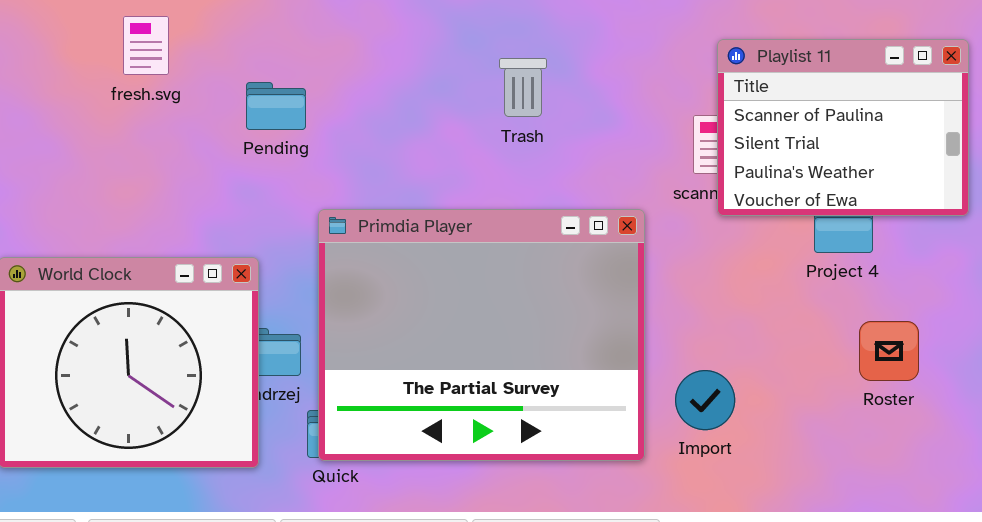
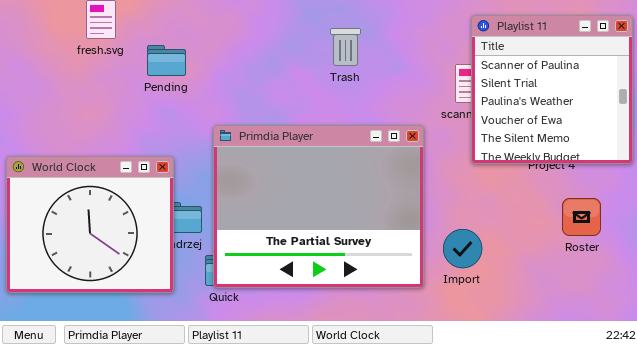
Playlist 11: [717,39,969,216] -> [471,15,633,164], resized
Pending: [246,82,306,130] -> [147,45,186,76], moved

